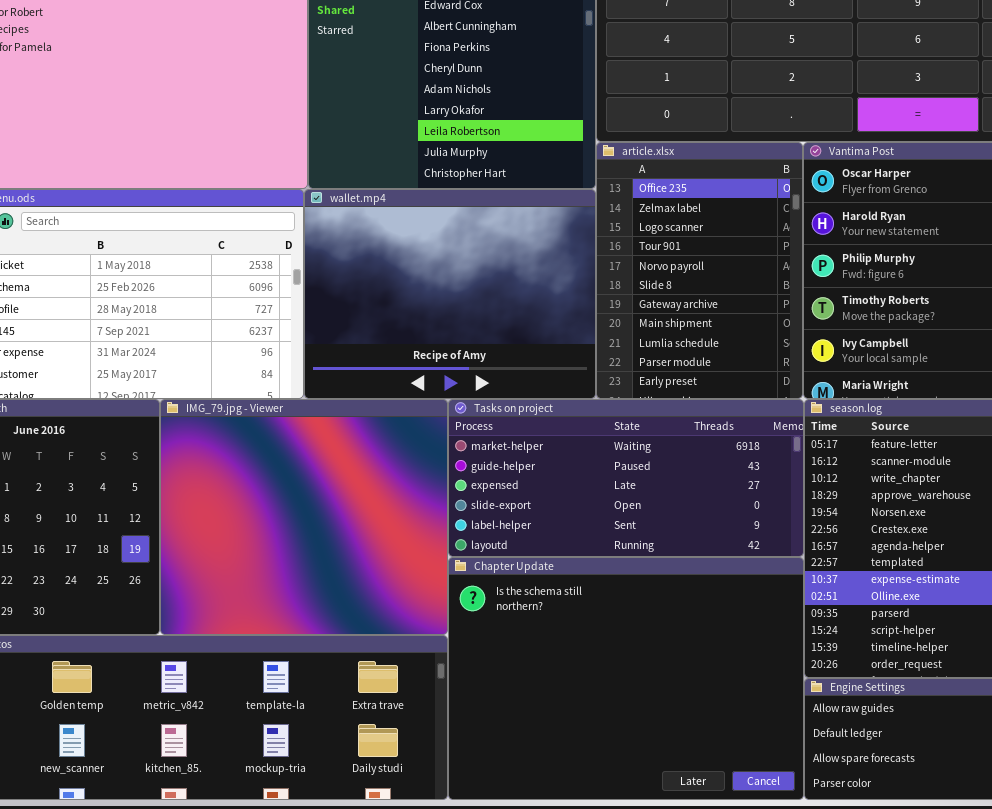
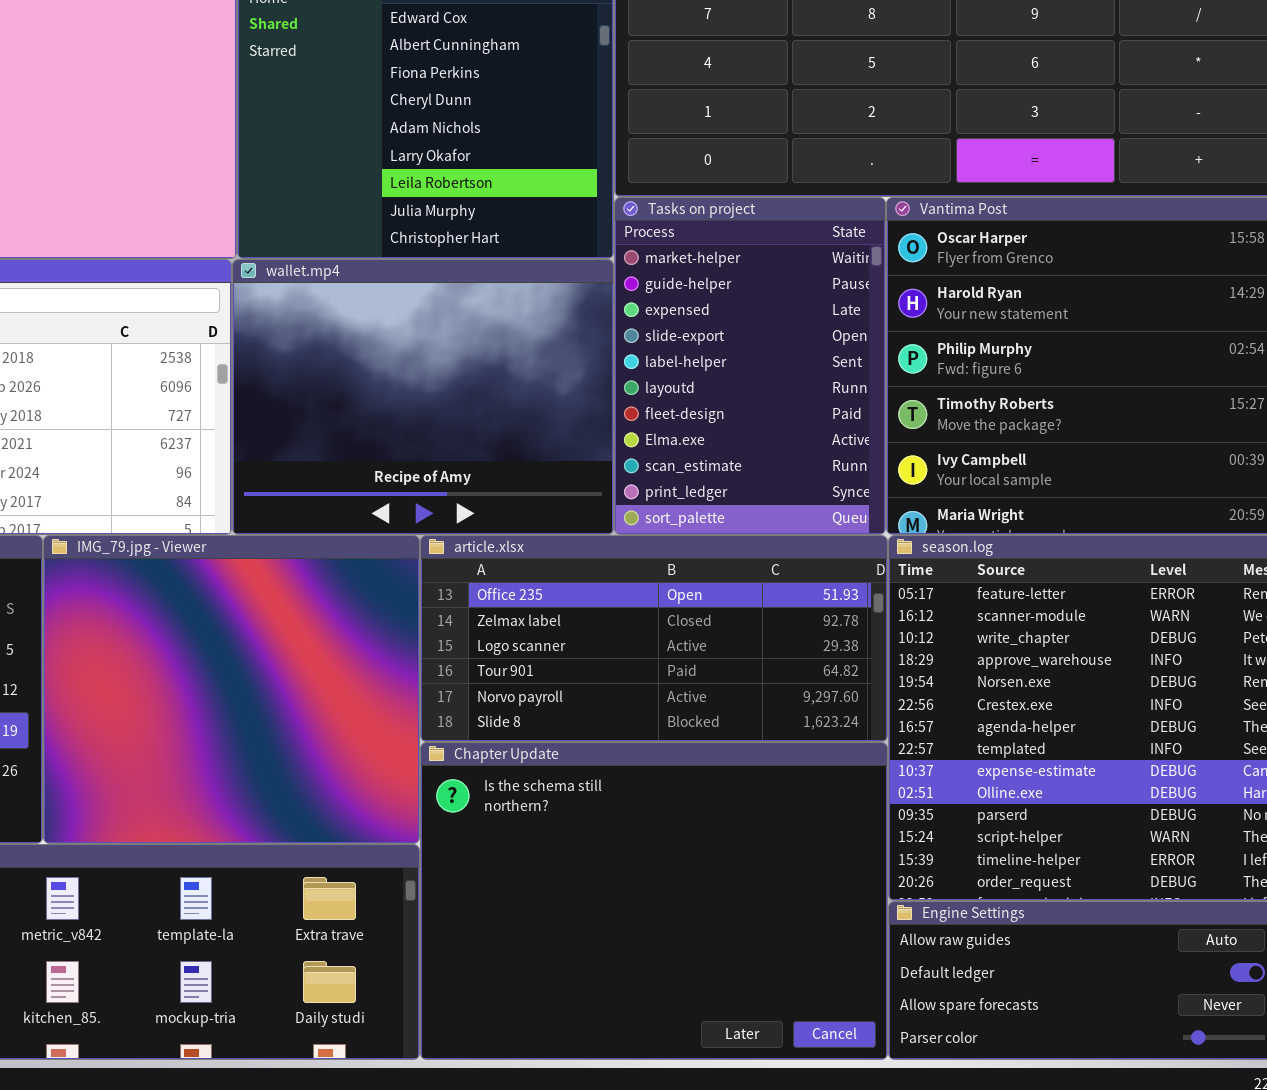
article.xlsx: [596,142,803,399] -> [420,535,888,742], moved, resized
Tasks on project: [448,399,804,557] -> [614,197,886,535], moved, resized

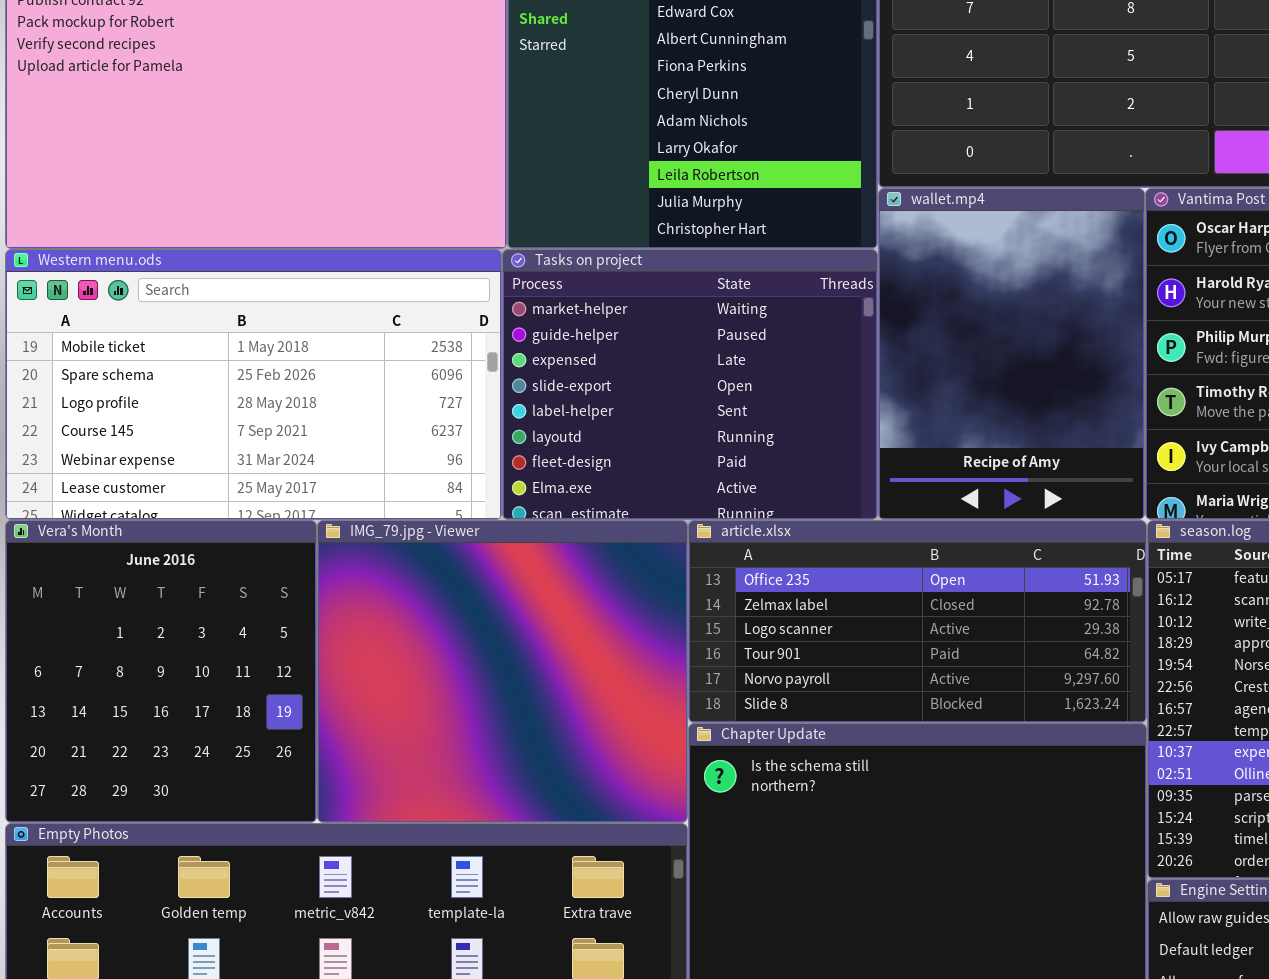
Tasks on project: [614,197,886,535] -> [502,249,878,520], moved, resized
wallet.mp4: [232,259,614,535] -> [878,188,1145,520], moved, resized

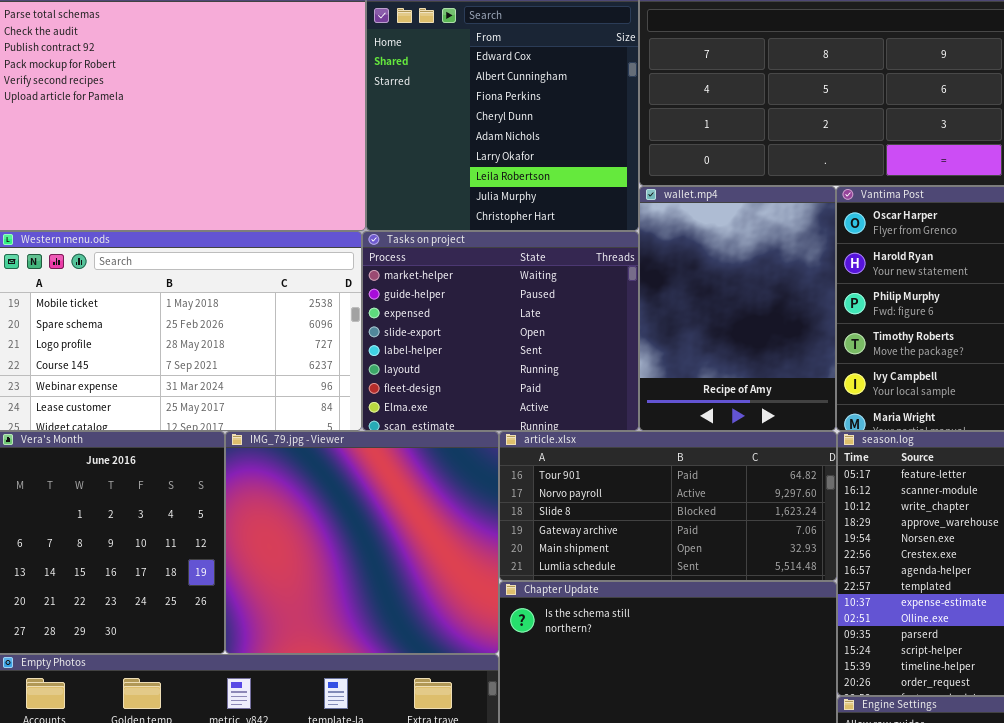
article.xlsx: [688,520,1147,723] -> [499,431,837,581], scrolled down 3 rows

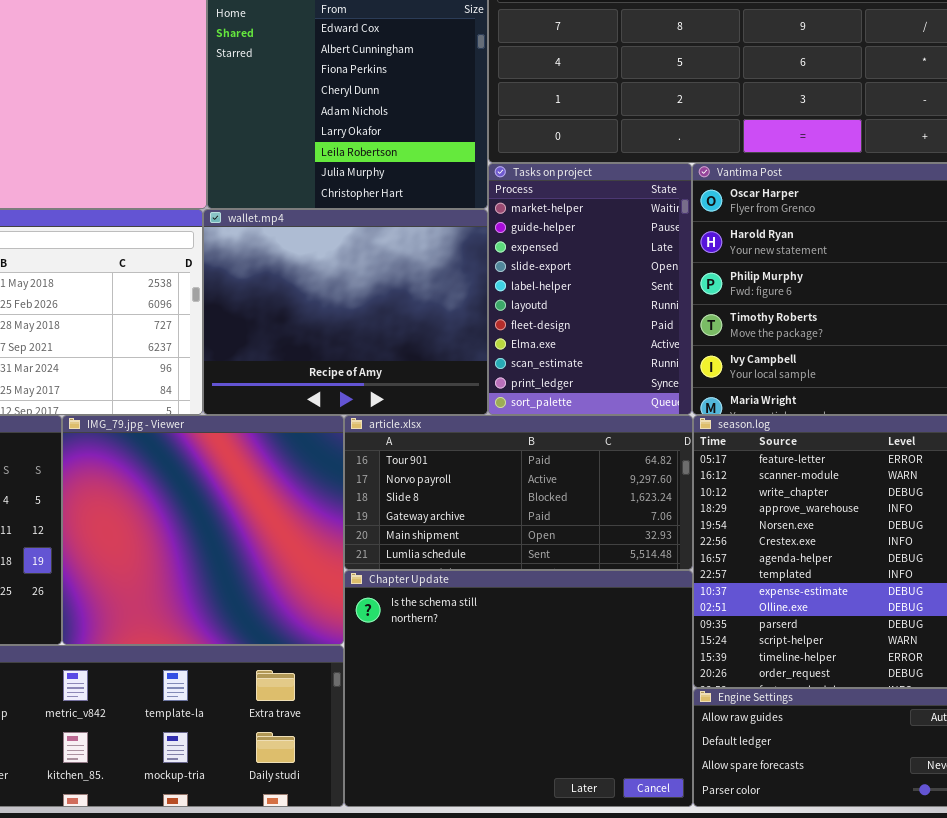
wallet.mp4: [639,186,836,431] -> [203,209,488,415], moved, resized
Tasks on project: [362,231,639,431] -> [488,163,692,415], moved, resized

